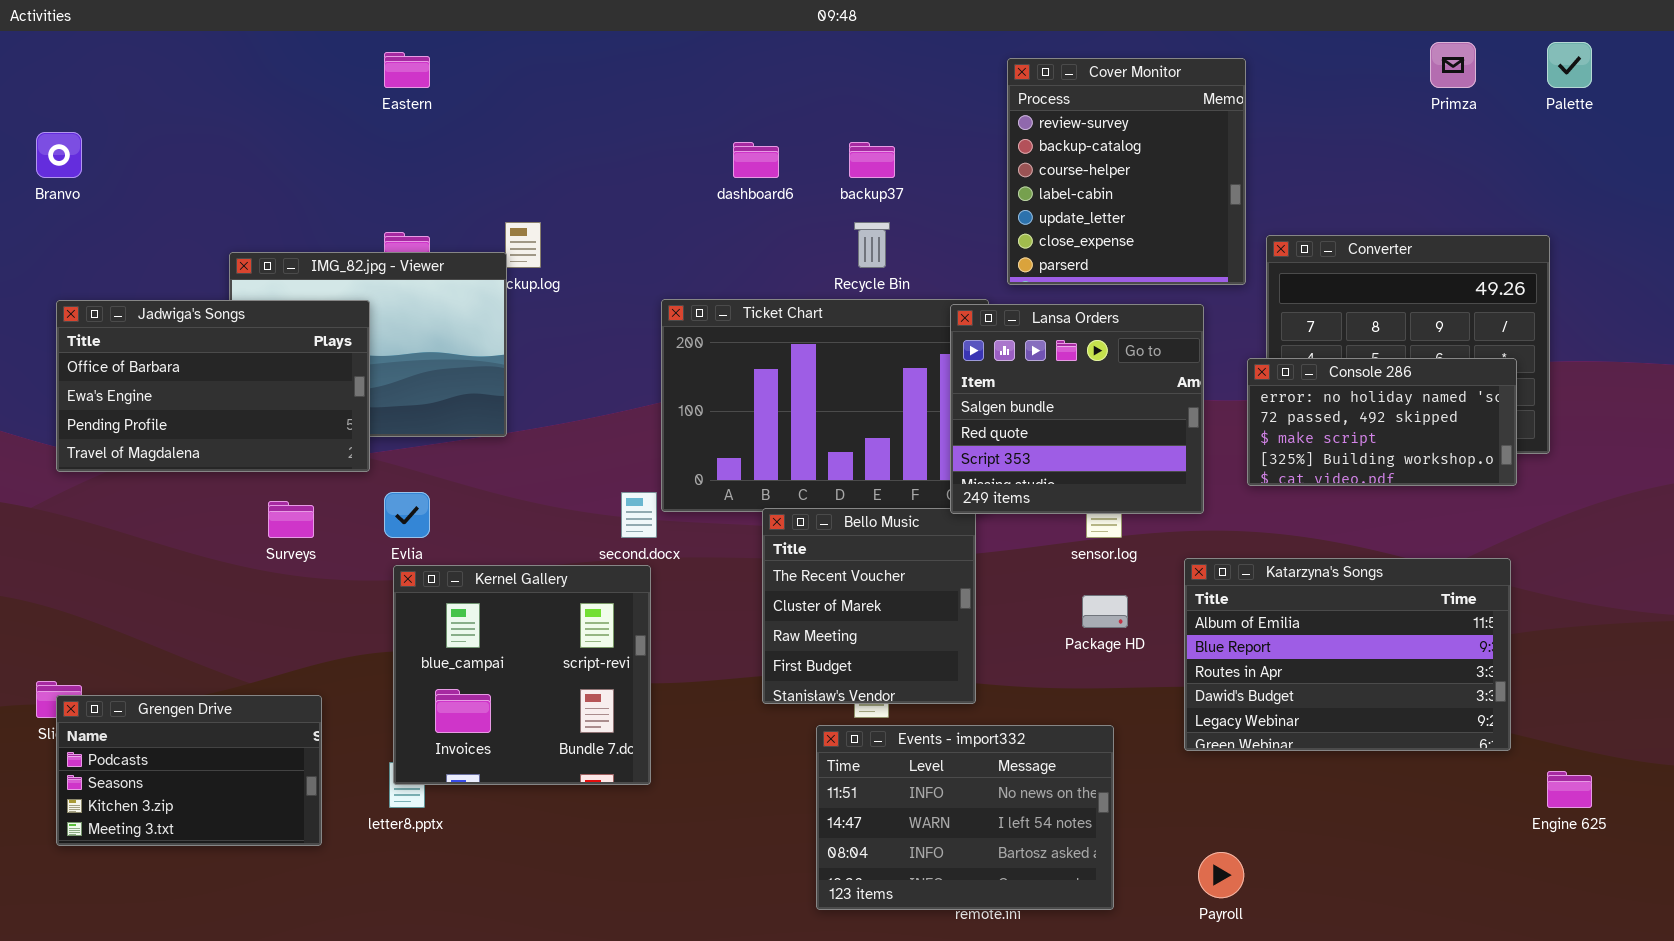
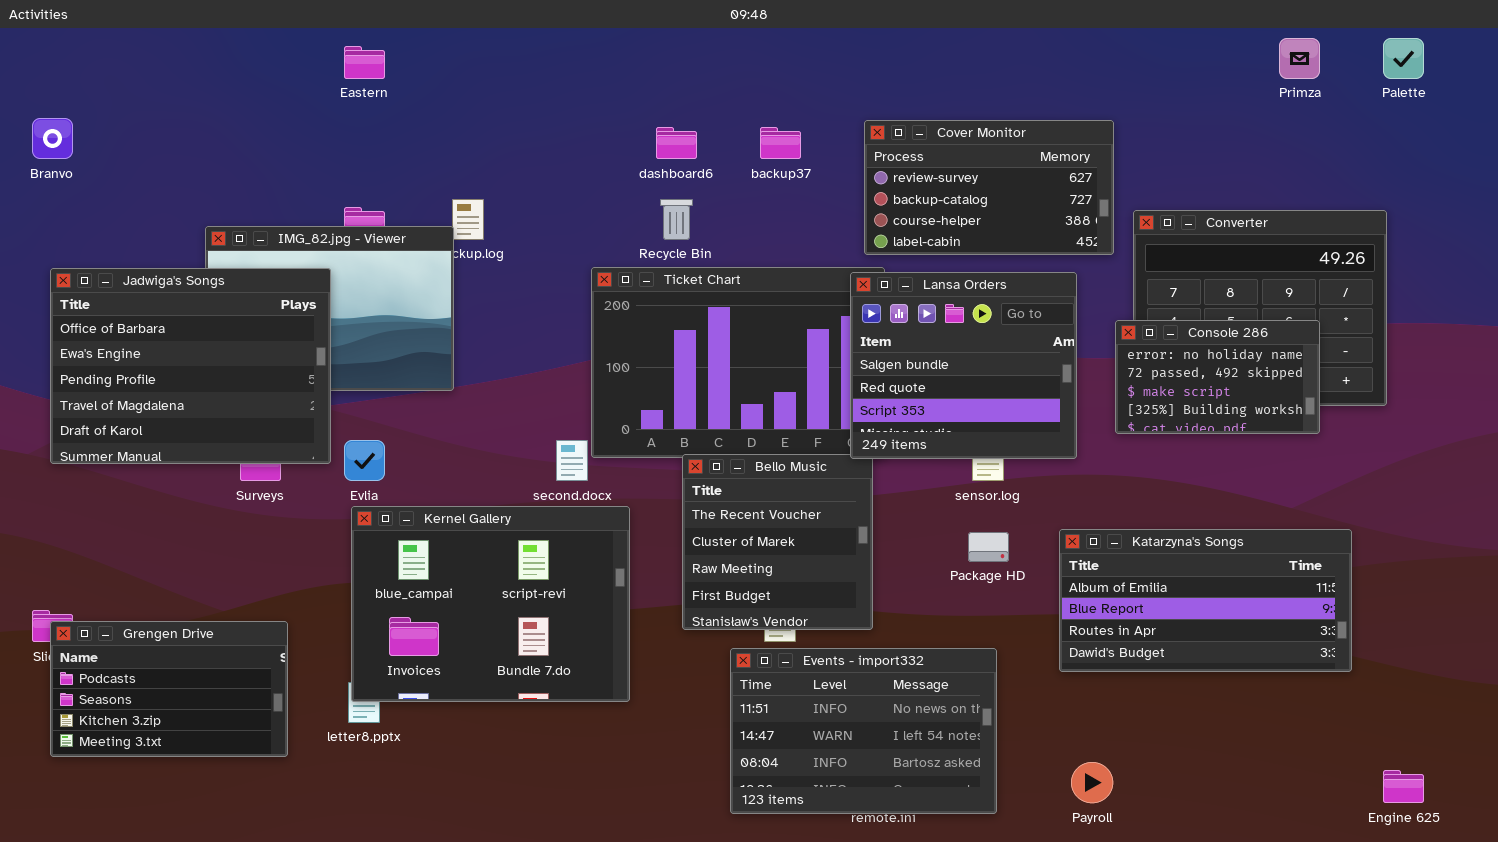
Cover Monitor: [1007,58,1246,285] -> [864,120,1114,255], resized
Recycle Bin: [854,222,890,268] -> [660,199,693,240], moved
Jadwiga's Songs: [56,300,370,472] -> [50,268,331,464], resized
Console 286: [1247,358,1517,486] -> [1115,320,1320,434], resized
Katarzyna's Songs: [1184,558,1511,751] -> [1059,529,1352,672], resized
Kernel Gallery: [393,565,651,785] -> [351,506,630,702], resized
Engine 625: [1547,771,1592,808] -> [1383,770,1424,803], moved

